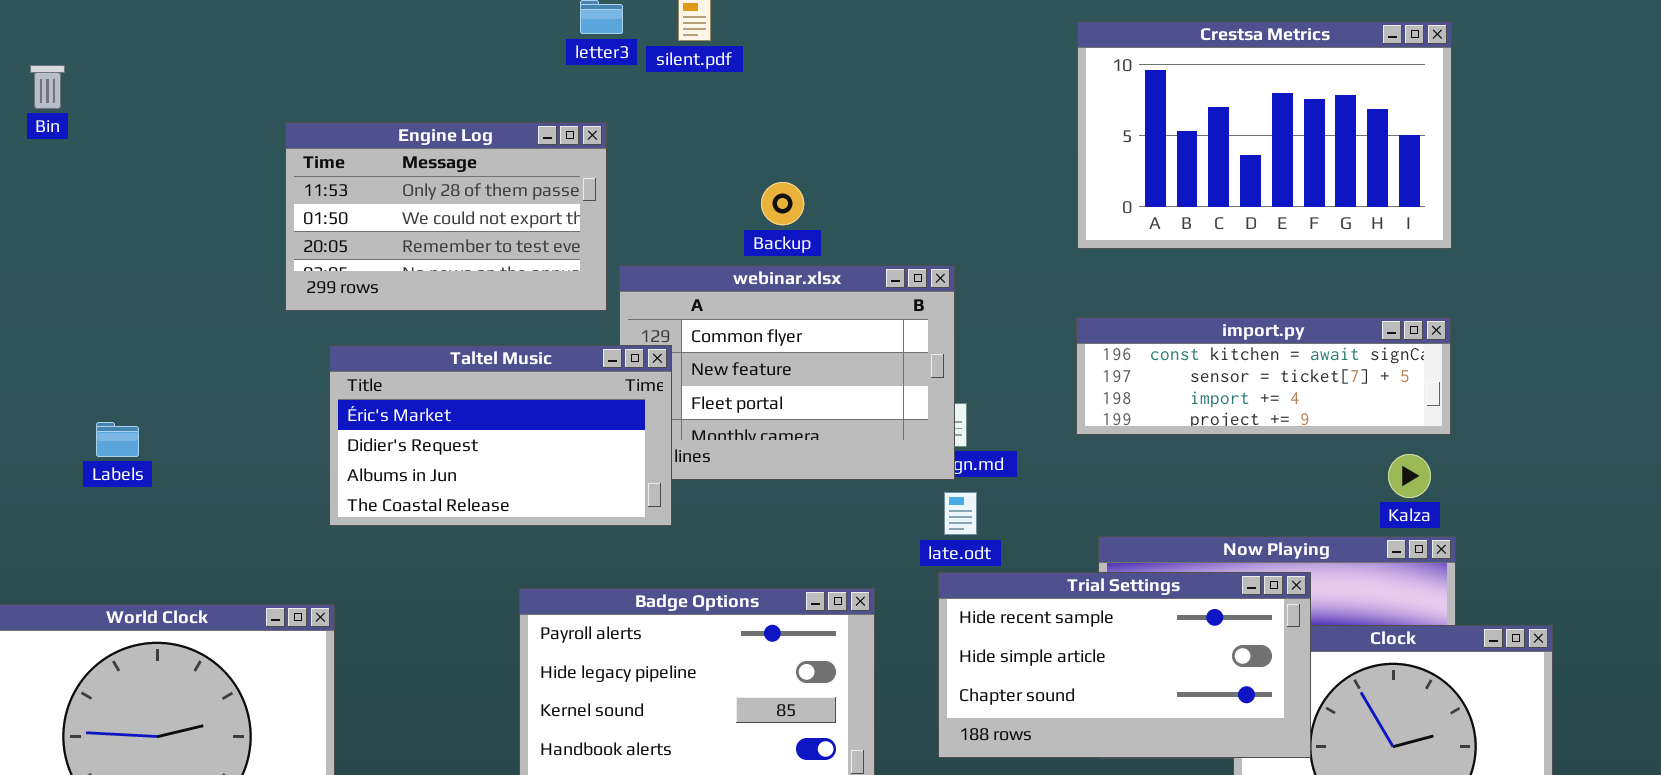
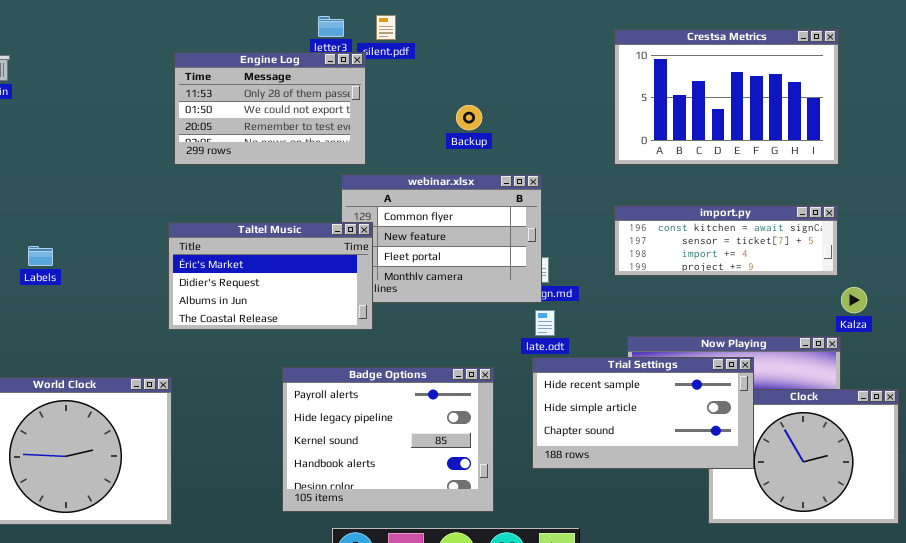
Engine Log: [285,122,607,311] -> [174,52,366,165], moved
Backup: [761,182,804,225] -> [456,105,482,130], moved
Labels: [96,422,139,457] -> [28,246,53,266], moved
Kalza: [1388,454,1431,498] -> [841,287,867,313], moved

